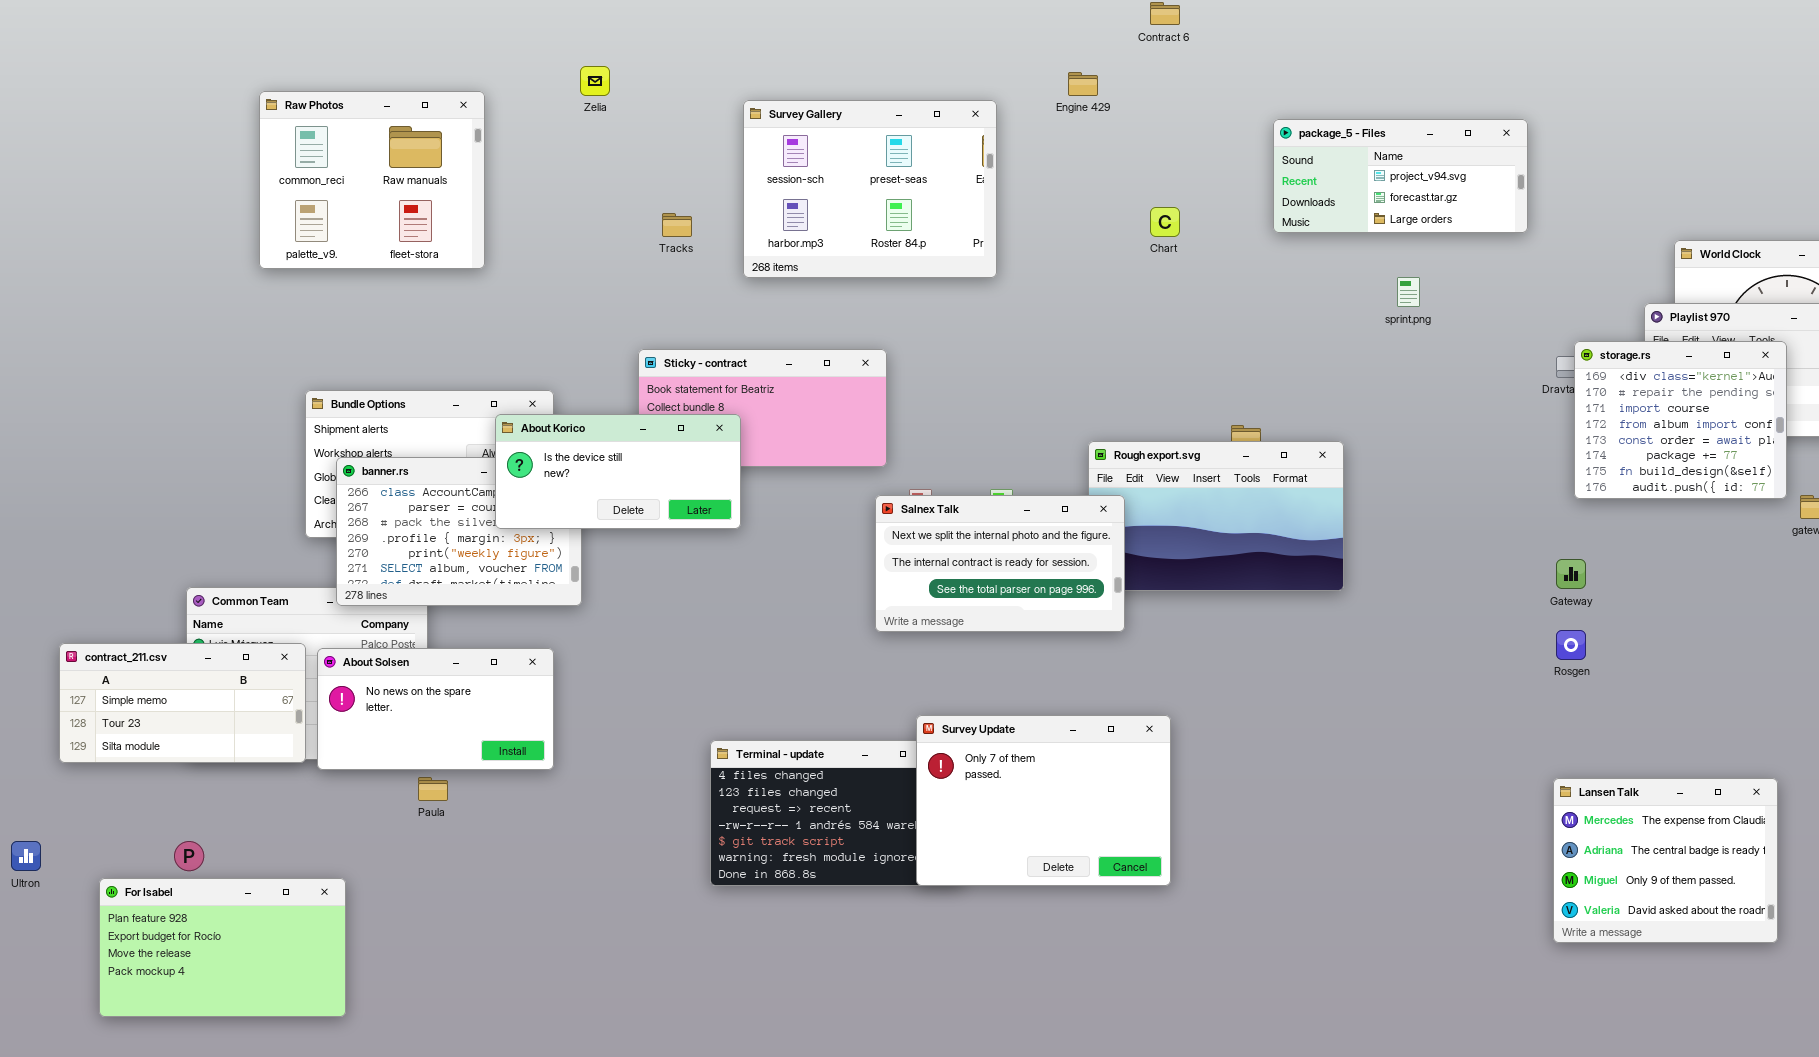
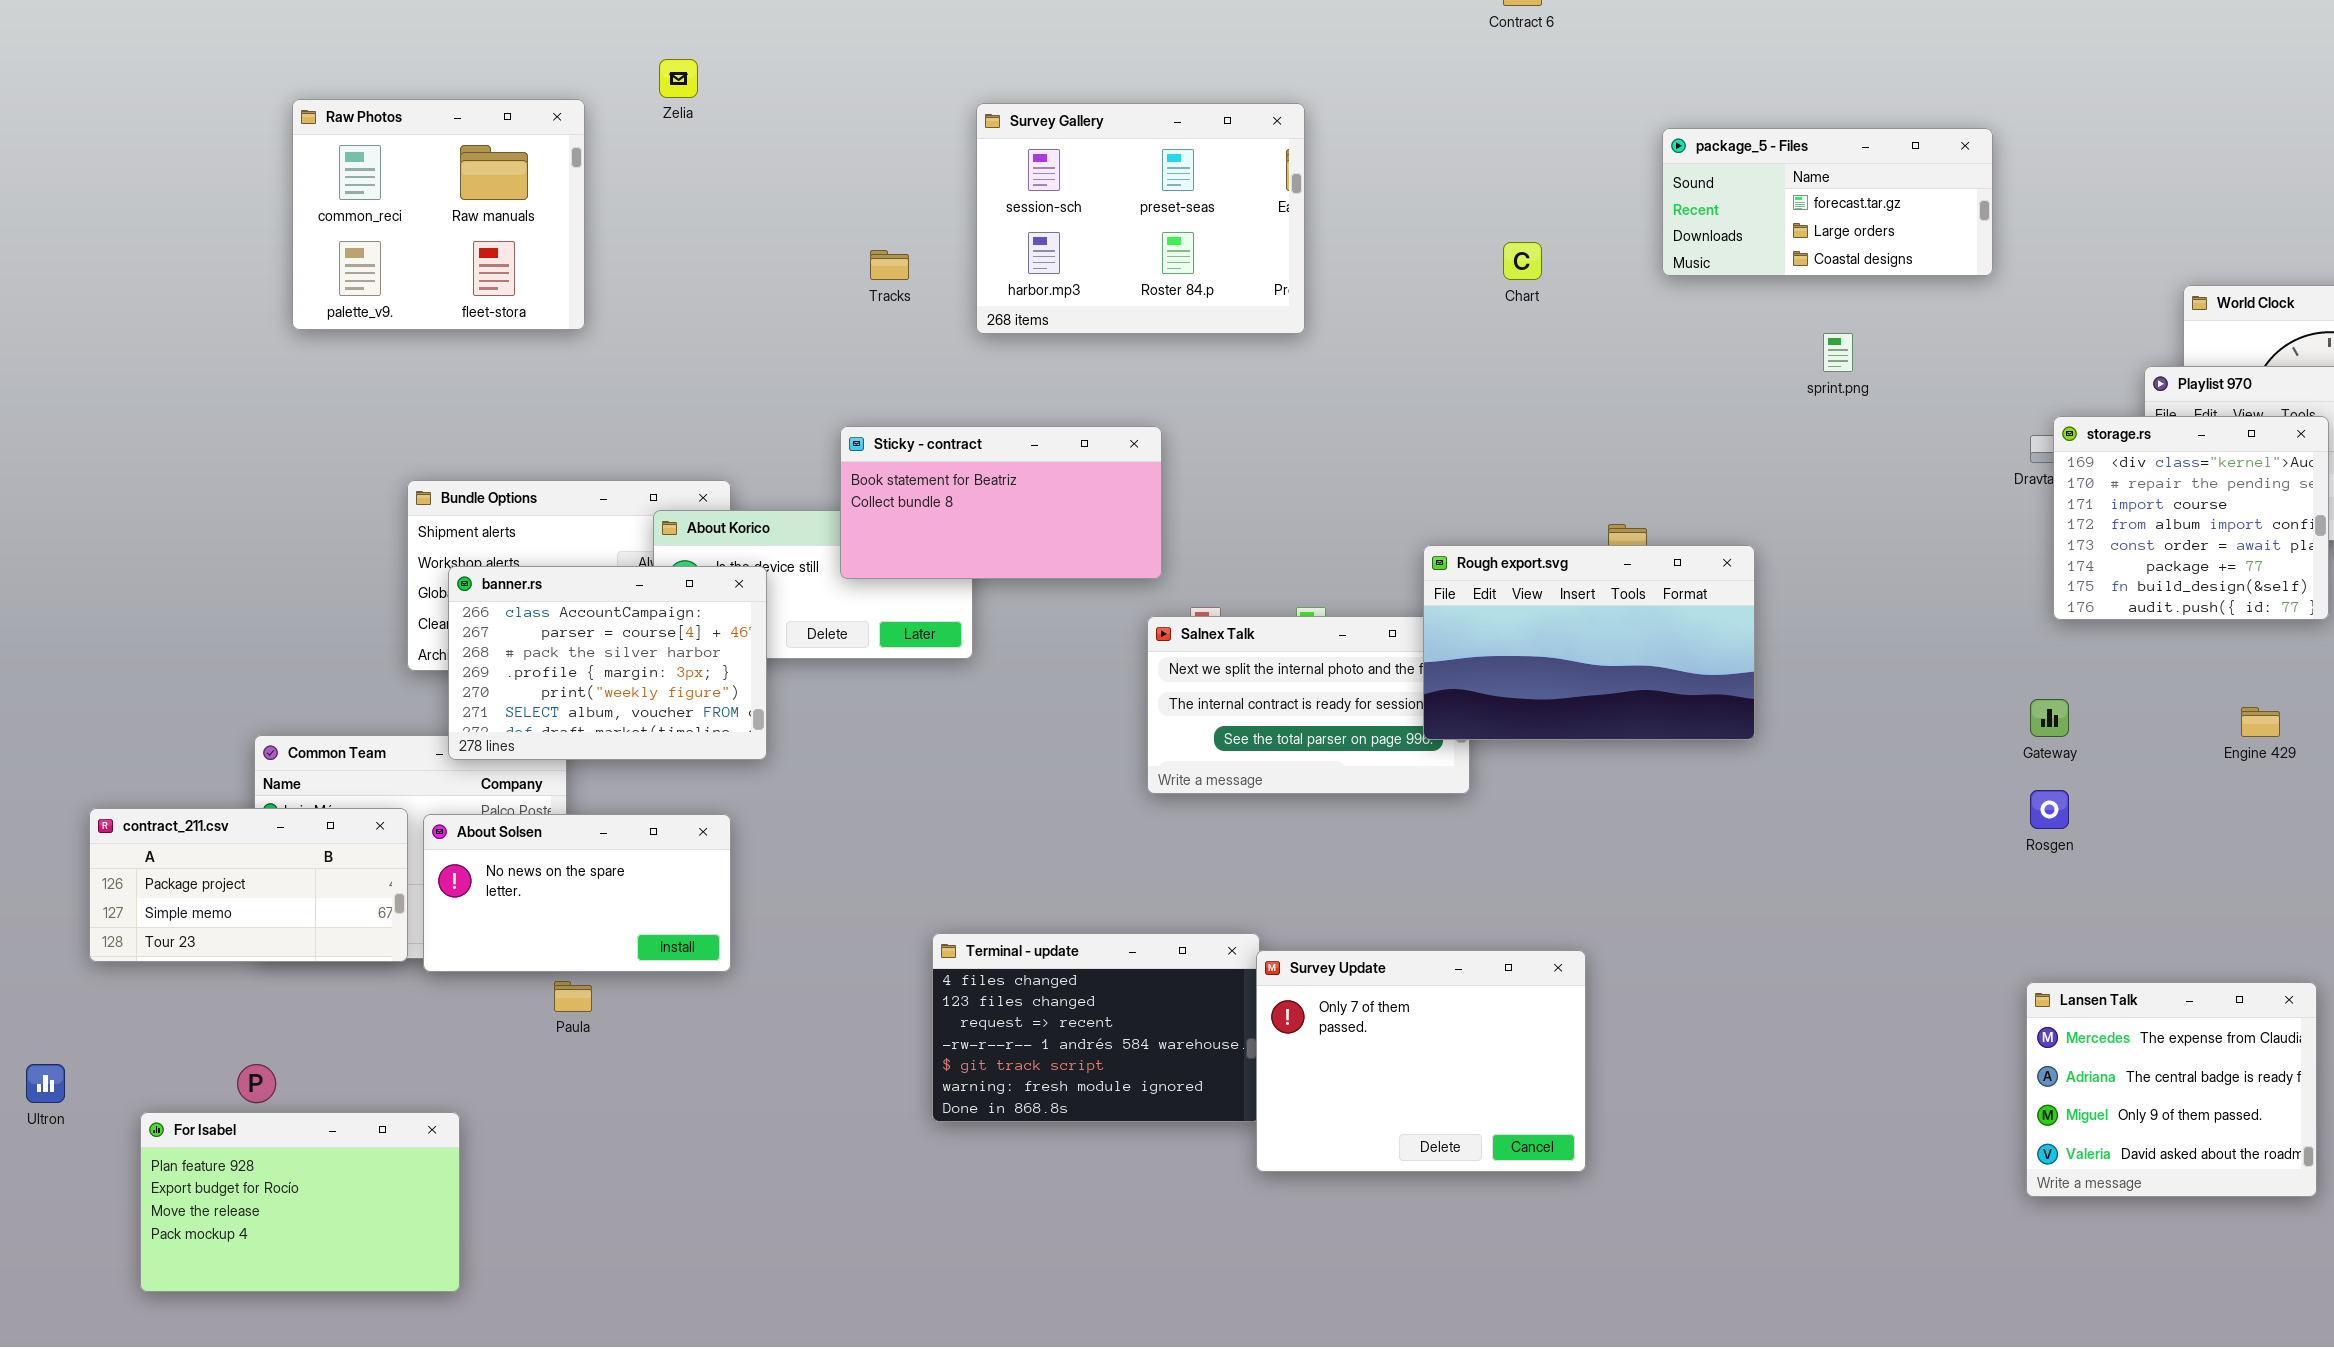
Zelia: [580,66,610,96] -> [659,59,698,98], moved
Engine 429: [1068,72,1098,96] -> [2241,707,2280,737], moved
Raw Photos: [259,91,485,269] -> [292,99,585,330], moved
package_5 - Files: [1273,119,1528,233] -> [1662,128,1993,276], scrolled down 1 row
Sticky - contract: [638,349,887,467] -> [840,426,1162,579], raised
Rough export.svg: [1088,441,1344,591] -> [1423,545,1755,740], raised
banner.rs: [336,457,582,606] -> [448,566,767,760], raised
contract_211.csv: [59,643,306,763] -> [89,808,408,962], scrolled up 1 row
Survey Update: [916,715,1171,886] -> [1256,950,1586,1172], moved

